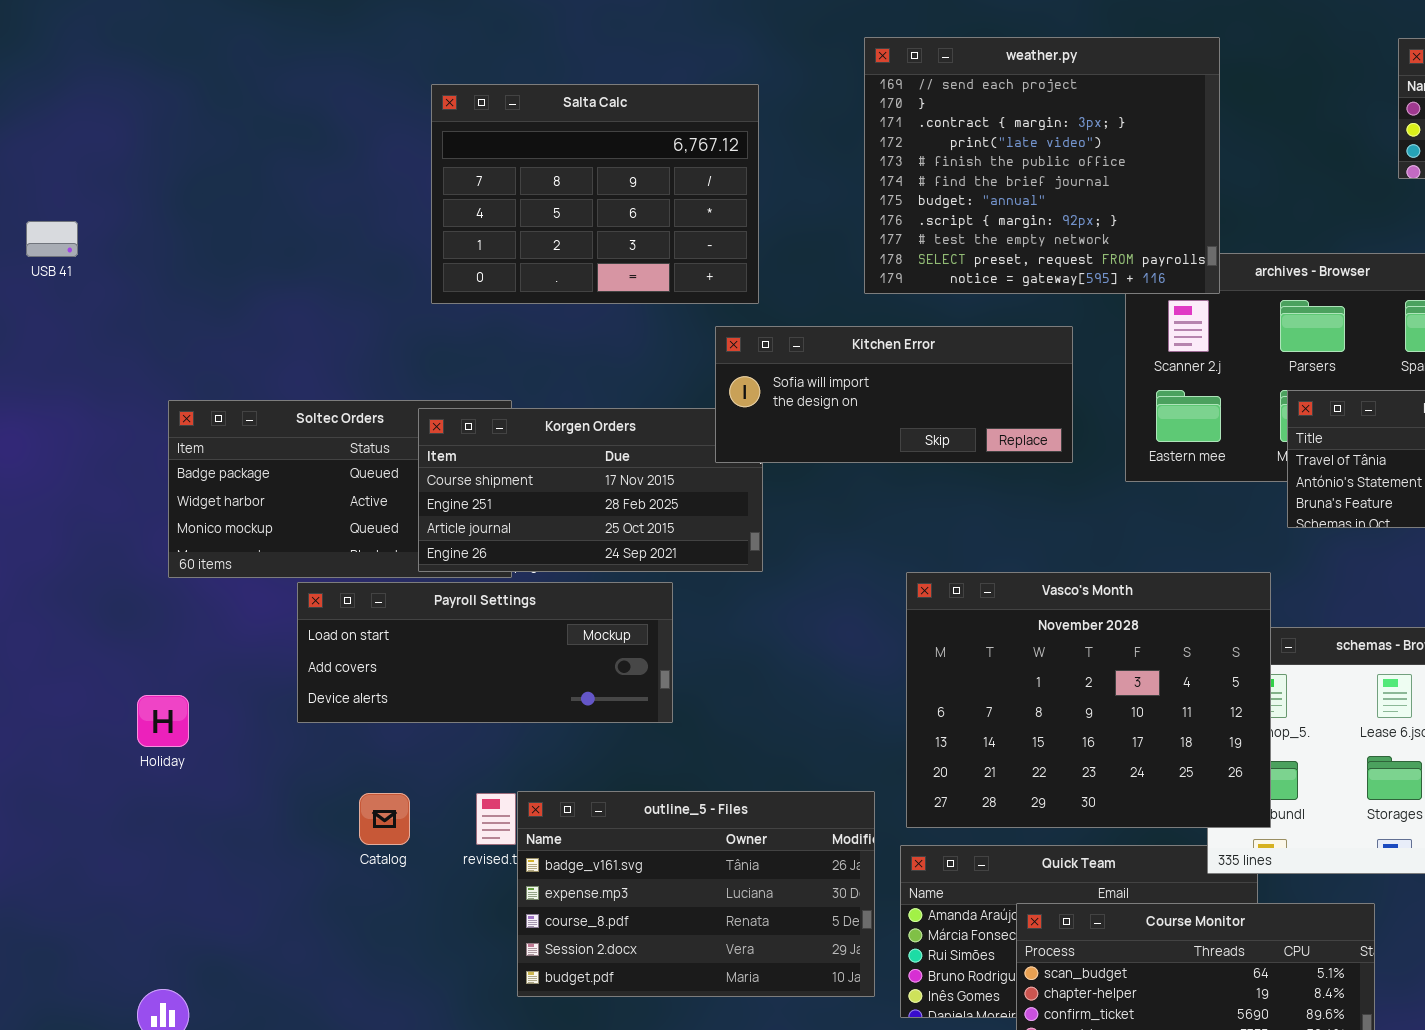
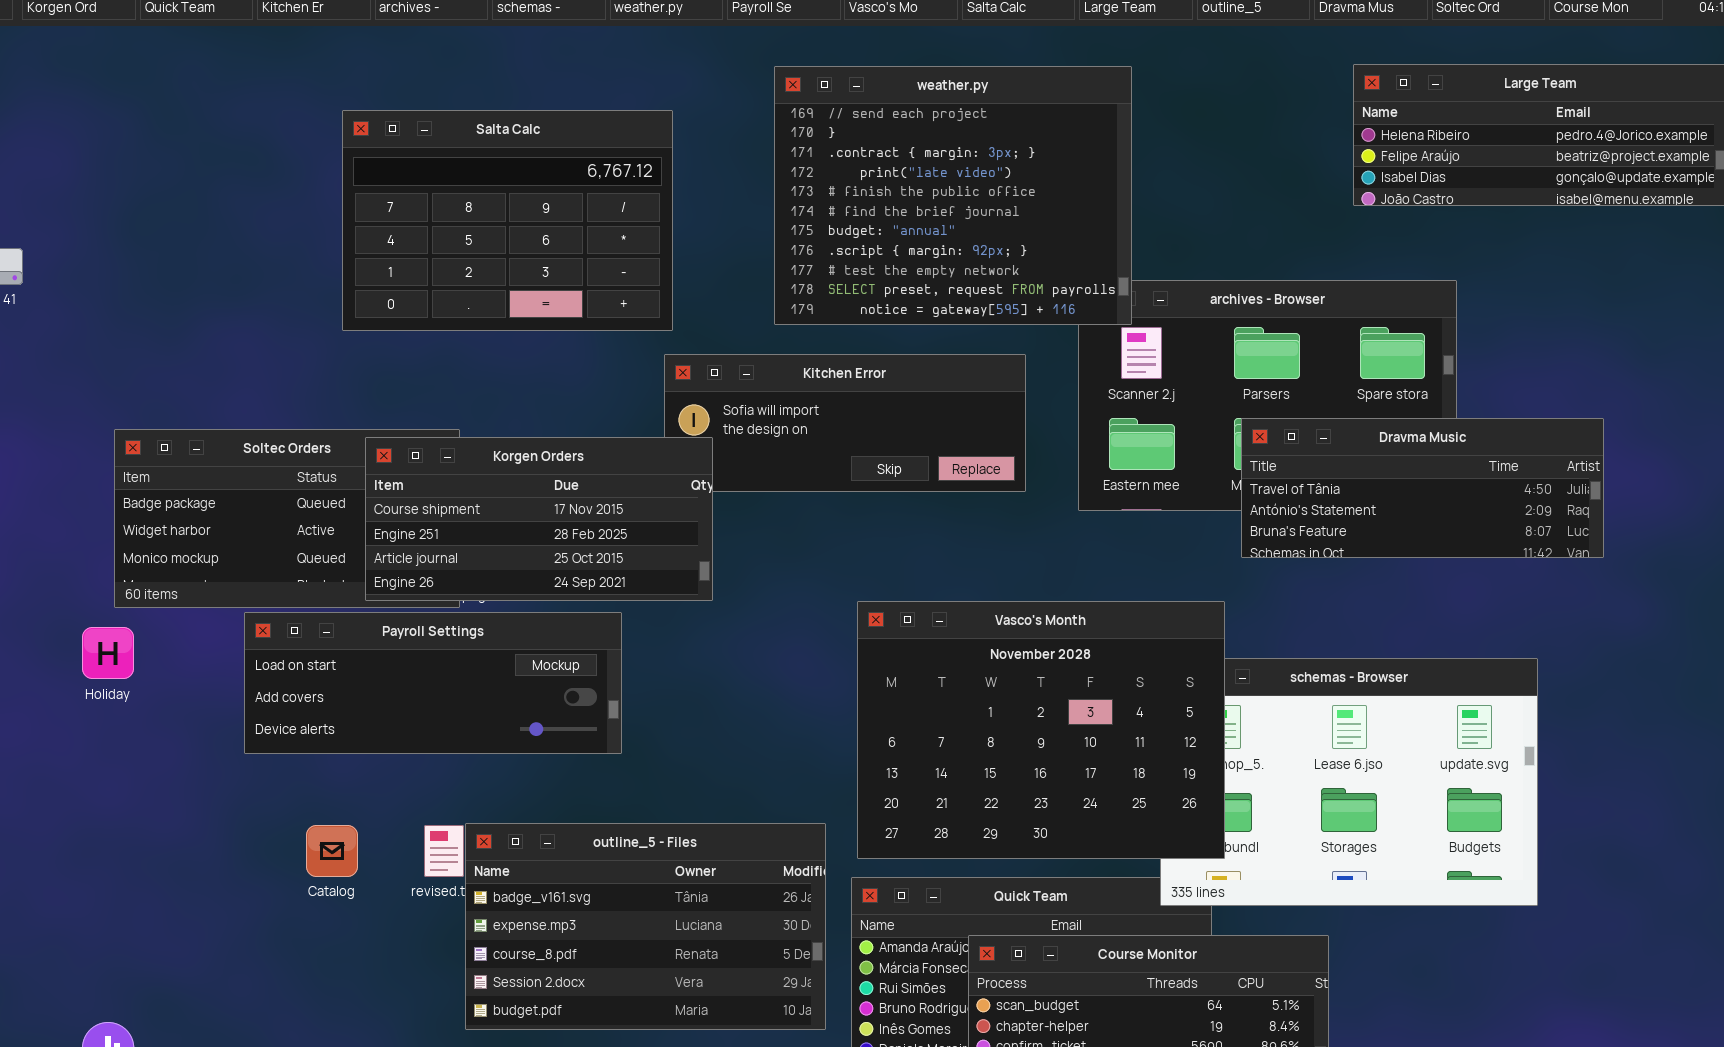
weather.py: [864,37,1220,294] -> [774,66,1132,325], moved
Salta Calc: [431,84,759,304] -> [342,110,673,331], moved
Korgen Orders: [418,408,763,572] -> [365,437,713,601], raised
Holiday: [137,695,189,747] -> [82,627,134,679], moved

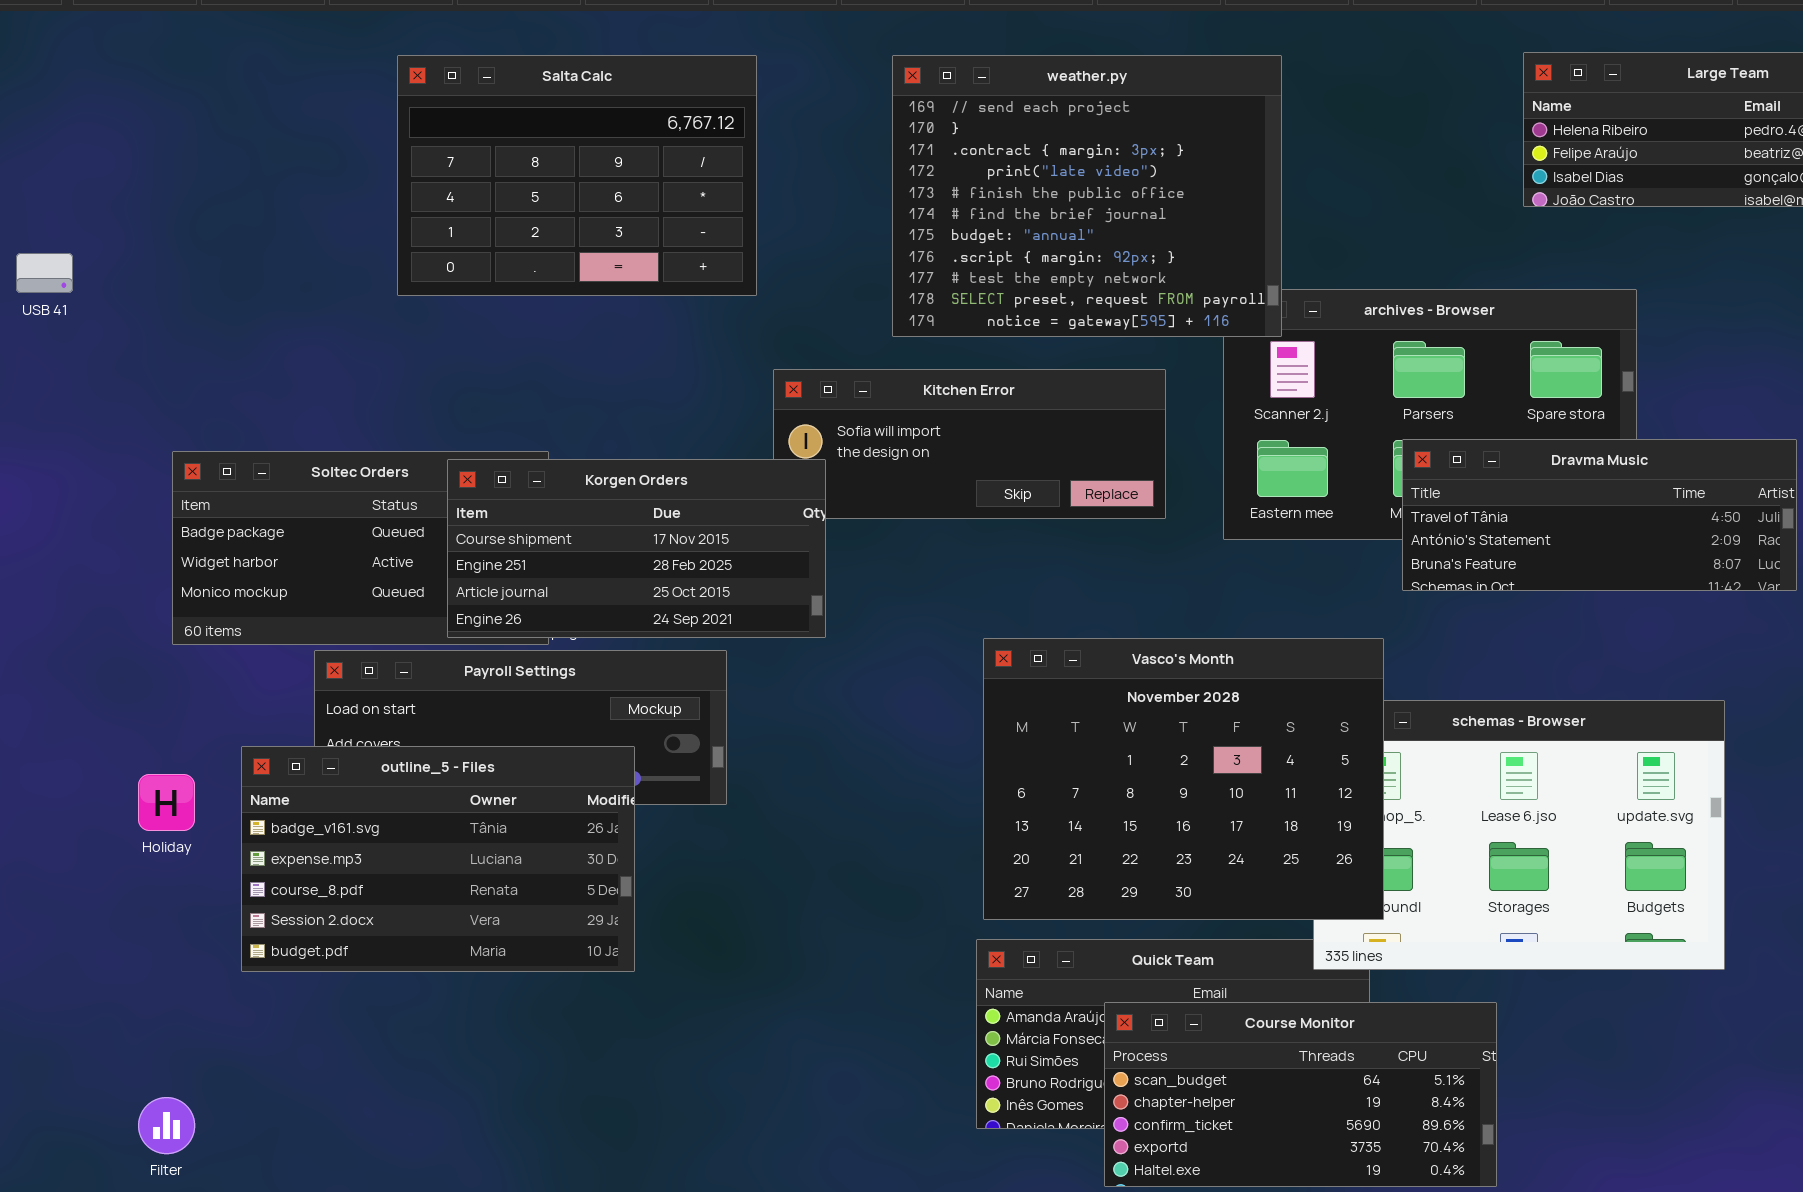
Salta Calc: [342,110,673,331] -> [397,55,757,296], moved
Holiday: [82,627,134,679] -> [138,774,195,831], moved
outline_5 - Files: [465,823,826,1030] -> [241,746,635,972], moved

